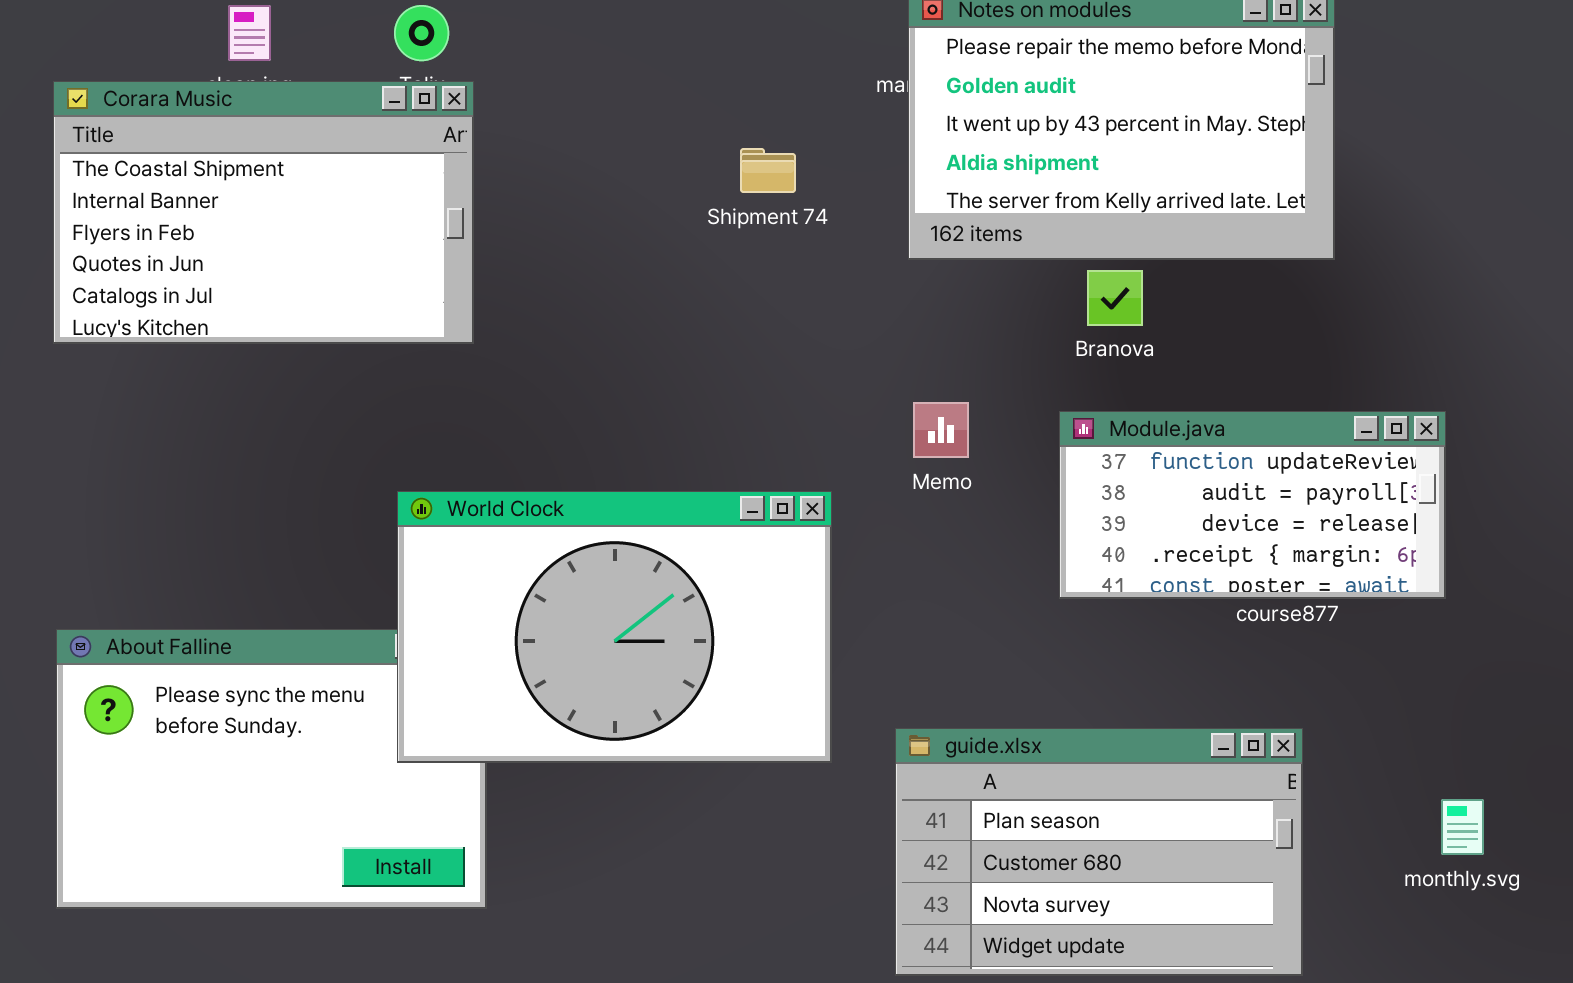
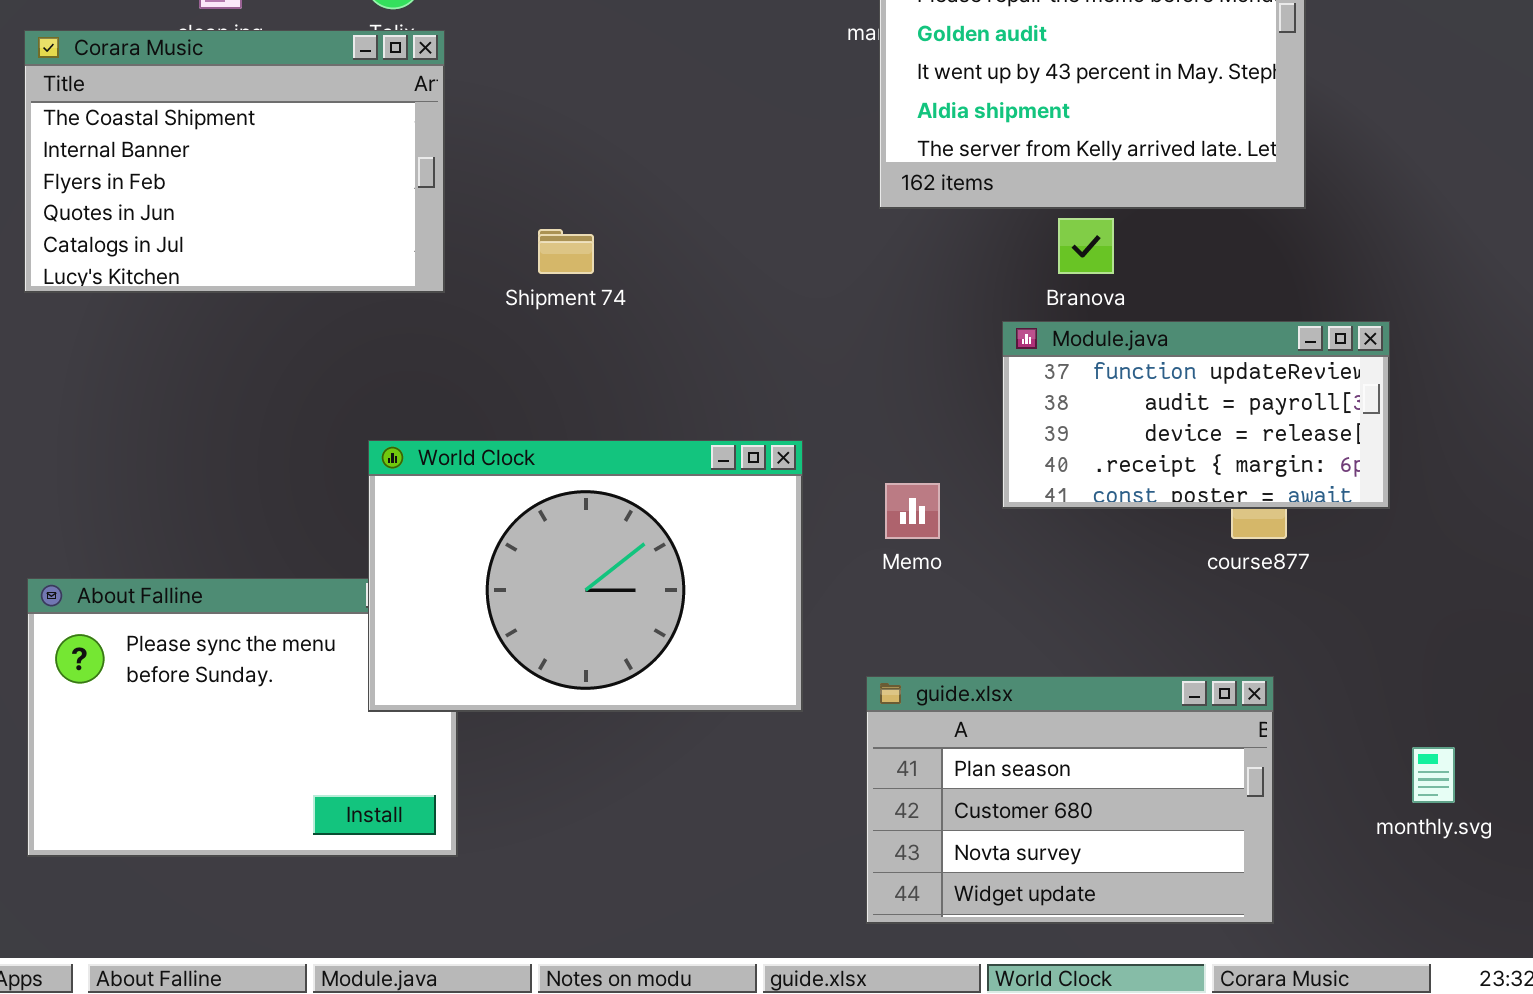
Shipment 74: [740,148,796,193] -> [538,229,594,274], moved
Memo: [913,402,969,458] -> [885,483,940,539], moved
Module.java: [1059,411,1446,599] -> [1002,321,1390,509], moved

